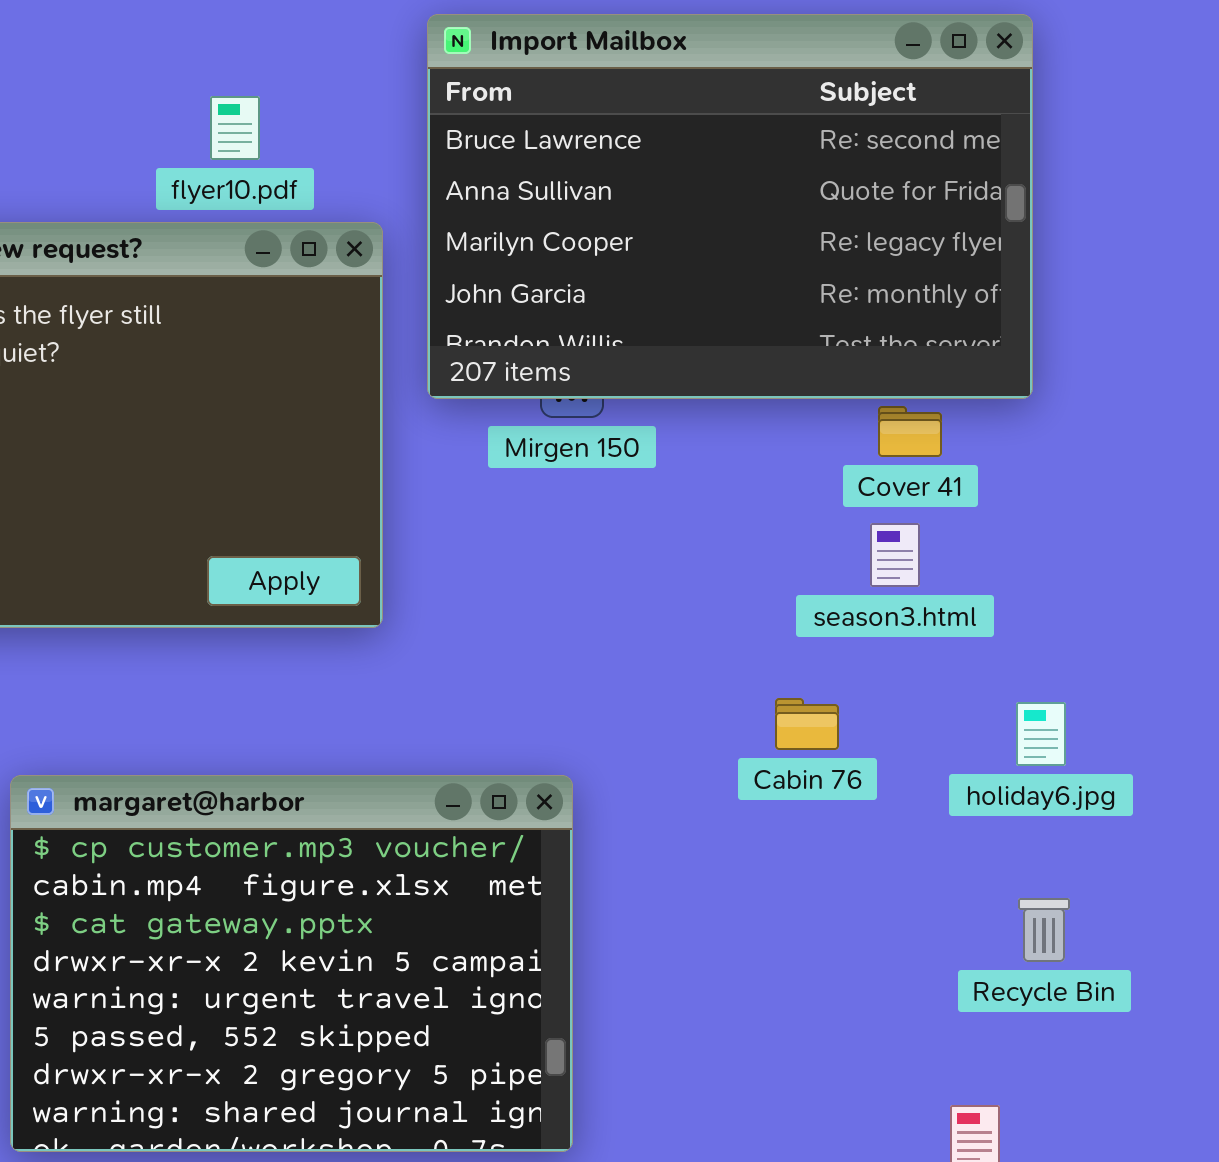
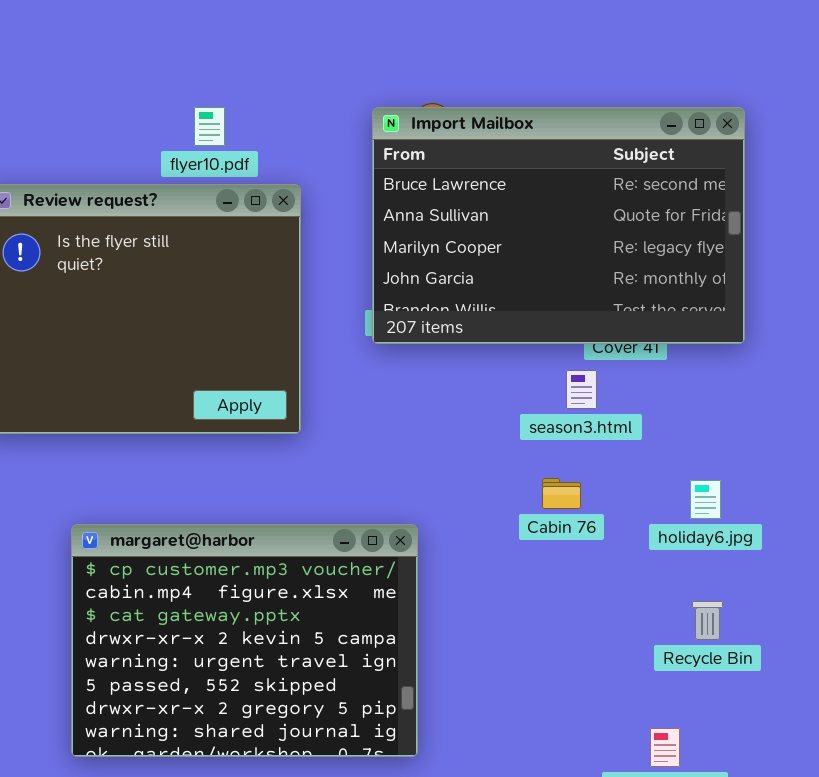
Import Mailbox: [427,14,1033,399] -> [372,107,745,344], moved
season3.html: [870,523,920,587] -> [566,370,597,409], moved

